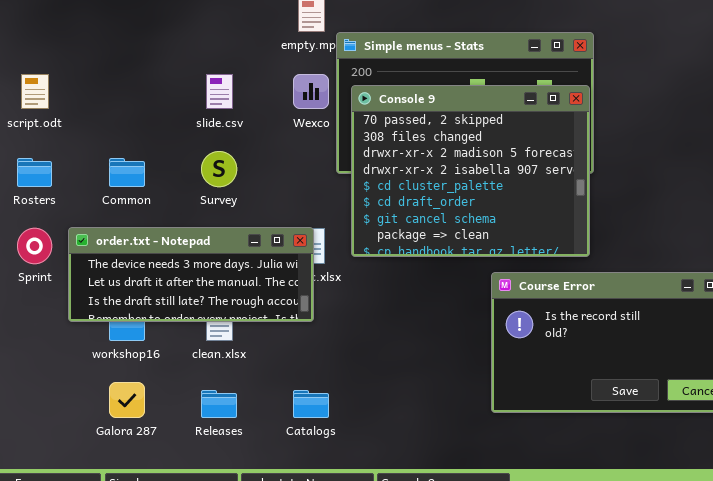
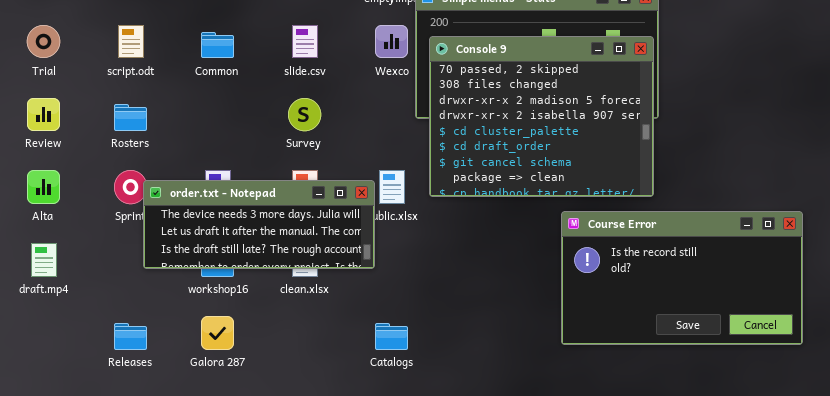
Common: [109,158,145,187] -> [201,32,234,58], moved
order.txt - Notepad: [68,227,314,322] -> [143,180,375,269], moved
Releases: [201,390,237,418] -> [114,323,147,350], moved

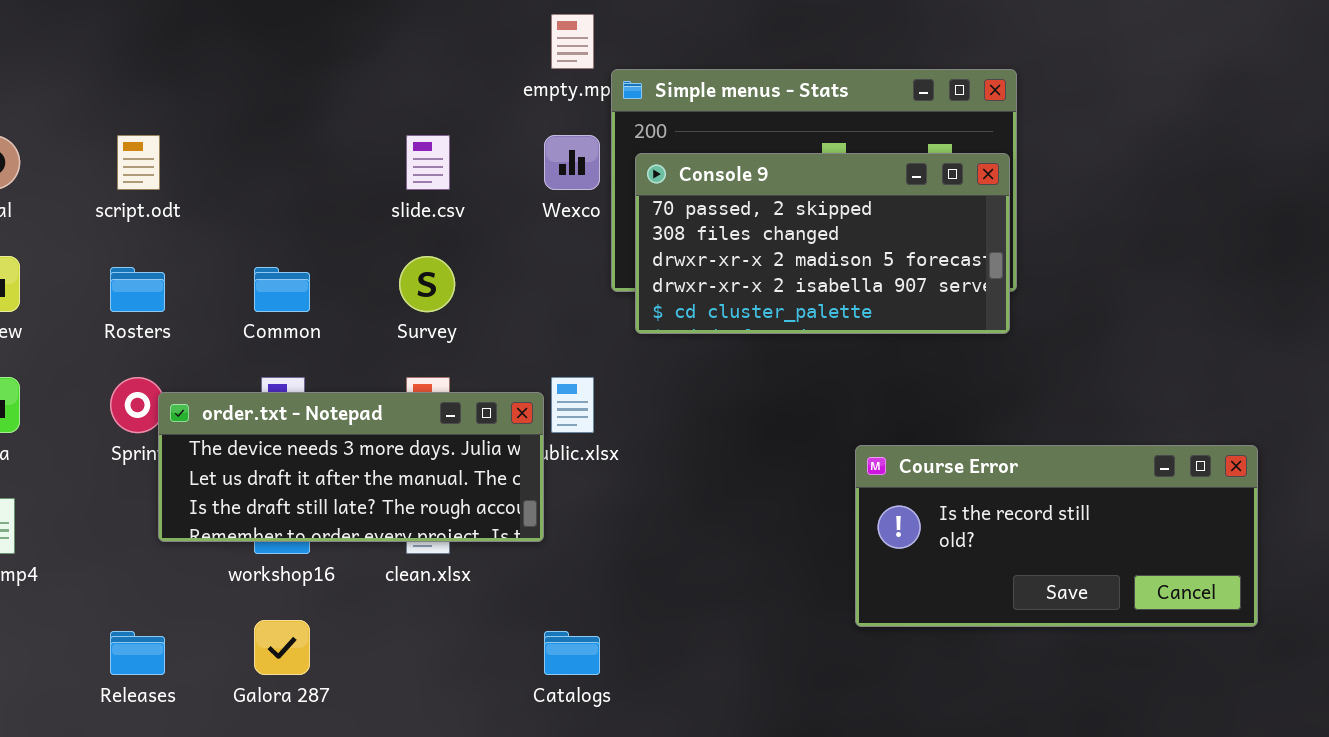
Common: [201,32,234,58] -> [254,267,310,312], moved
Console 9: [429,36,654,197] -> [635,153,1010,334], resized
Course Error: [561,211,803,345] -> [855,445,1258,627], resized

